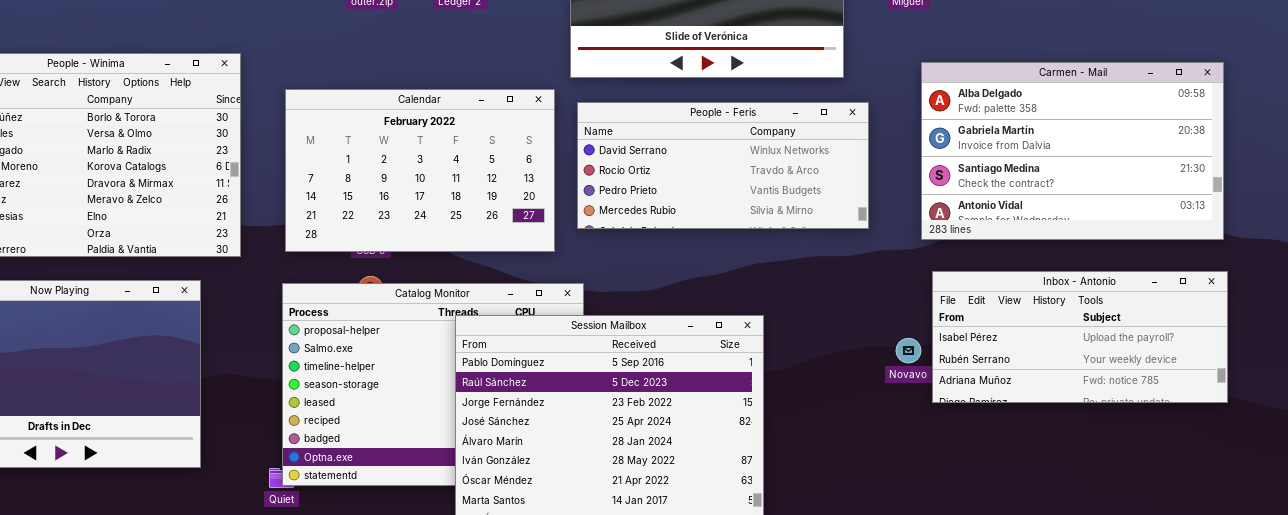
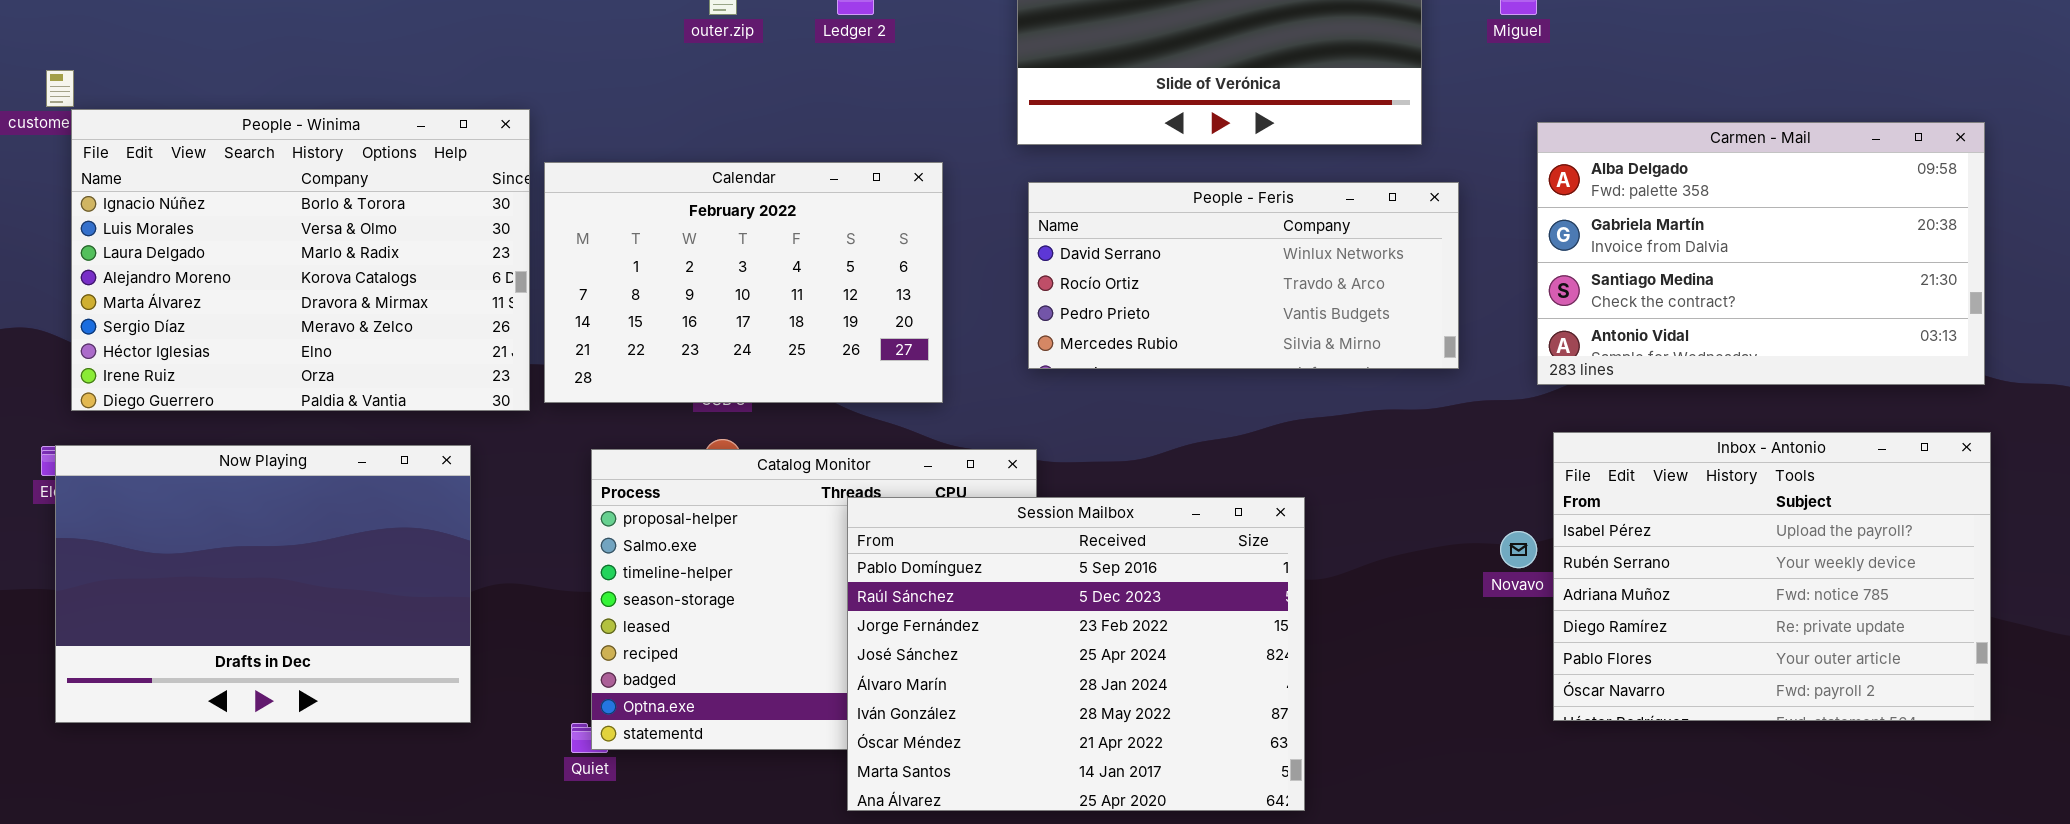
Calendar: [285,89,555,252] -> [544,162,943,403], moved
Inbox - Antonio: [932,271,1228,403] -> [1553,432,1991,721], resized

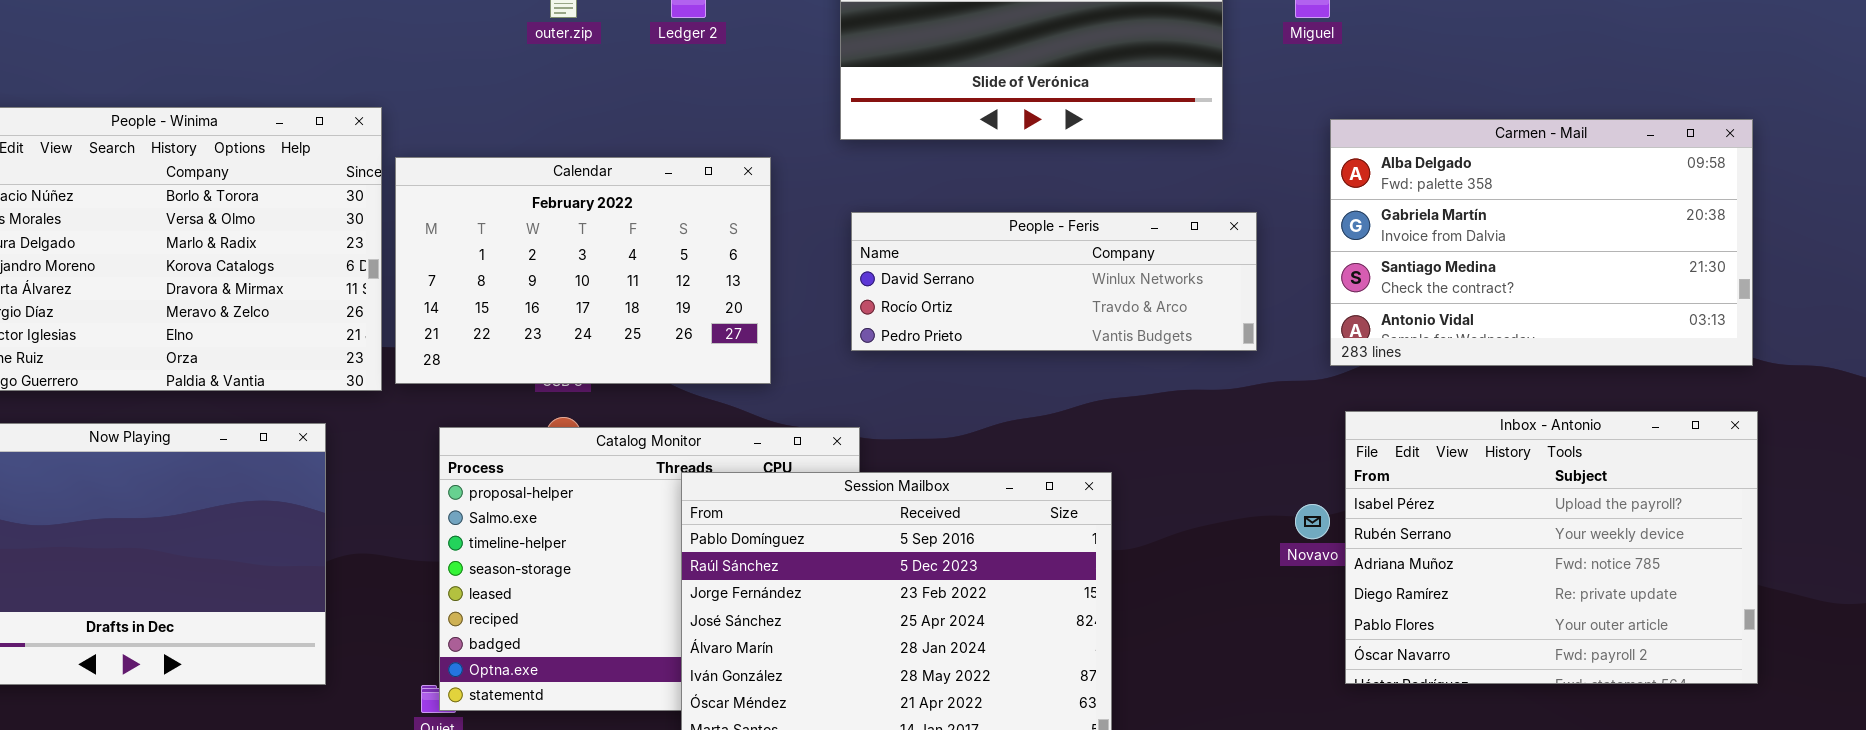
People - Feris: [1028,182,1459,369] -> [851,212,1257,351], resized

